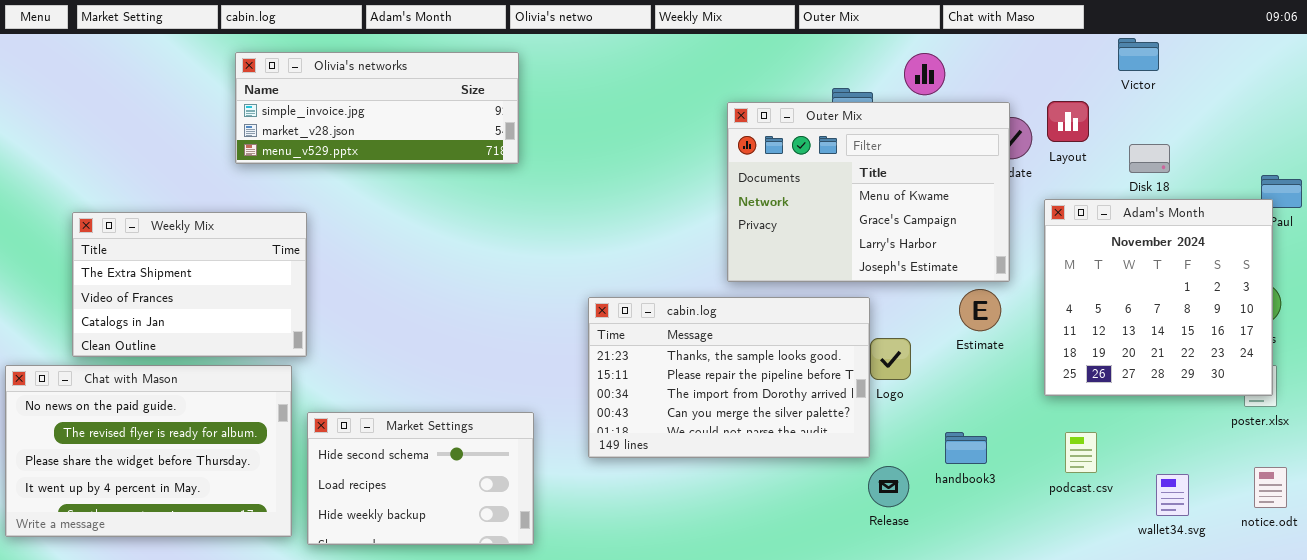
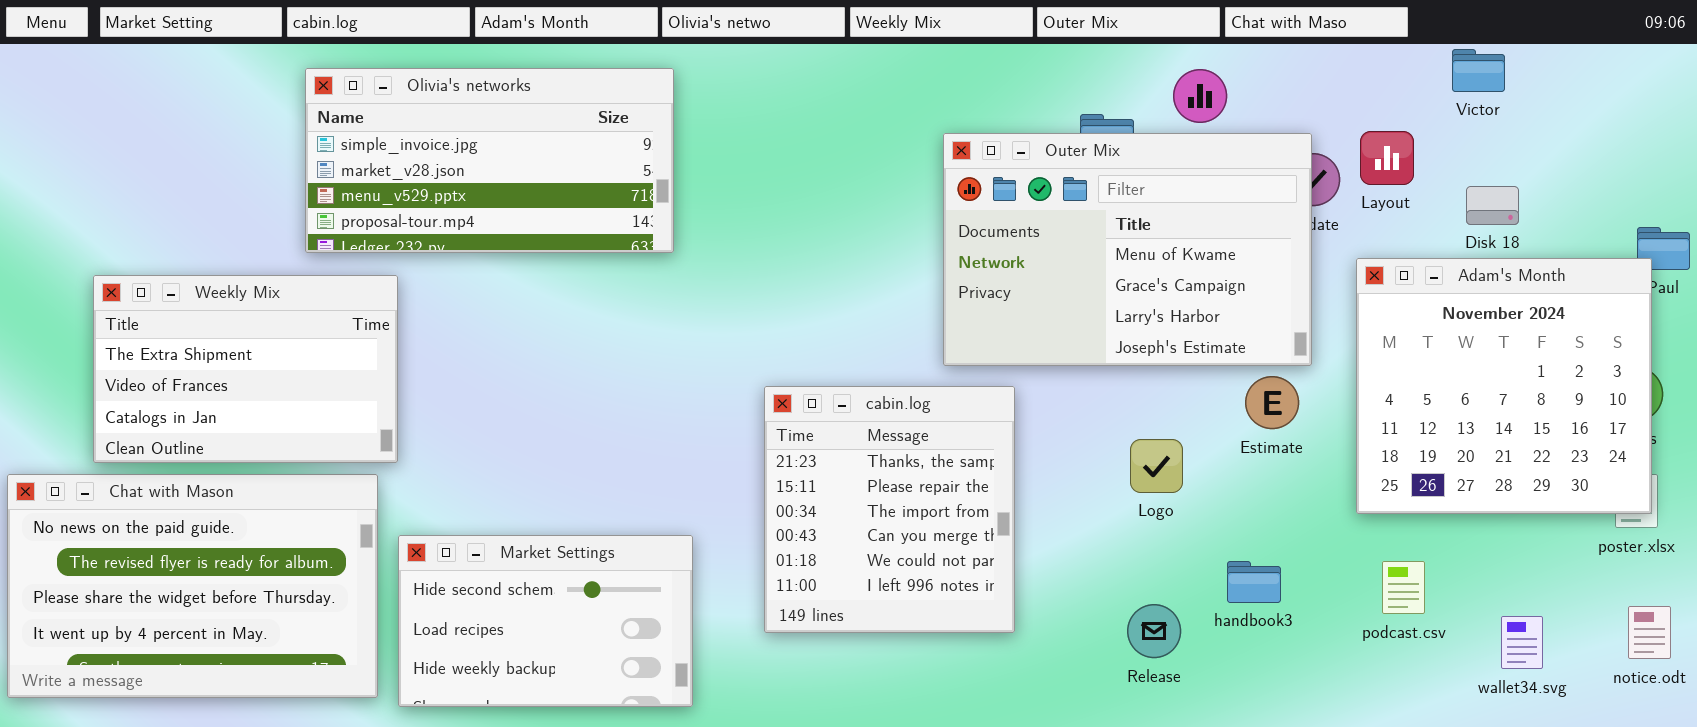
Olivia's networks: [235,52,519,164] -> [305,68,674,253], resized
cabin.log: [588,297,870,458] -> [764,386,1015,633], resized

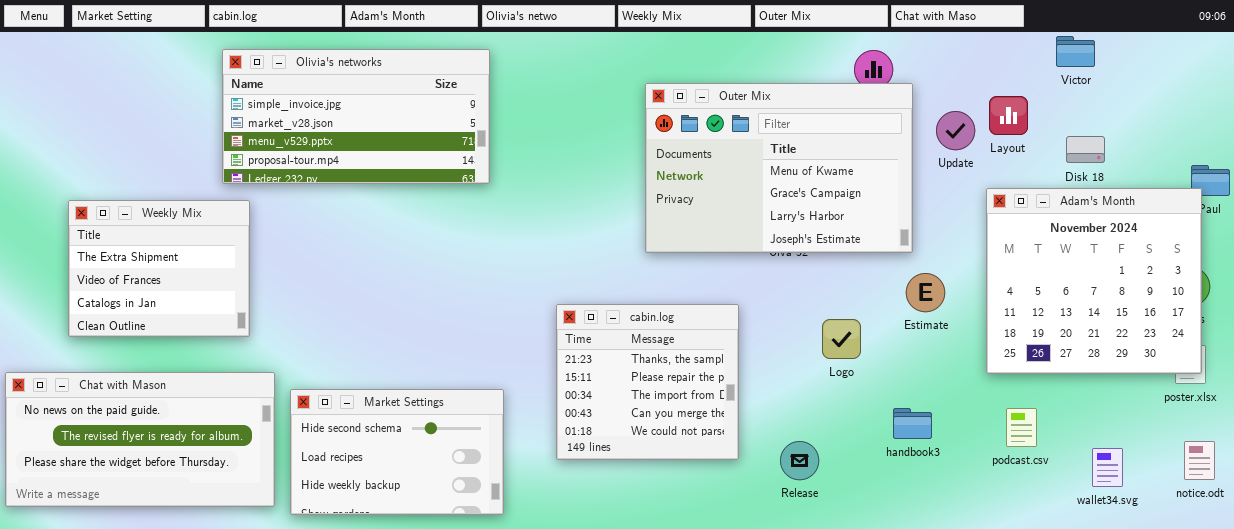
Outer Mix: [943,133,1312,366] -> [645,83,913,253], moved
Weekly Mix: [93,275,398,463] -> [68,200,250,337], resized
cabin.log: [764,386,1015,633] -> [556,304,739,460], resized
Chat with Mason: [7,474,378,698] -> [5,372,275,507], resized
Release: [1127,604,1181,658] -> [780,441,819,480], moved

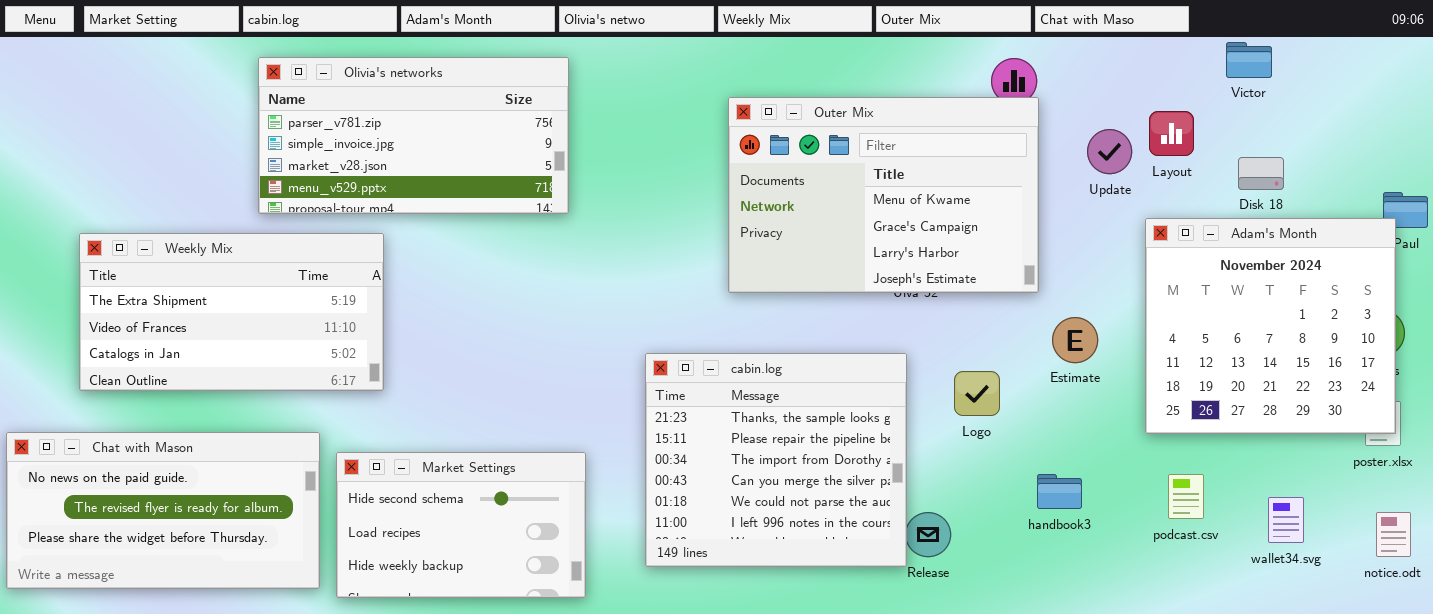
Olivia's networks: [222,49,490,184] -> [258,57,569,214], scrolled up 1 row
Outer Mix: [645,83,913,253] -> [728,97,1039,293], moved
Weekly Mix: [68,200,250,337] -> [79,233,384,391], resized
cabin.log: [556,304,739,460] -> [645,353,907,567], resized
wallet34.svg: [1092,448,1123,487] -> [1268,497,1304,543], moved

